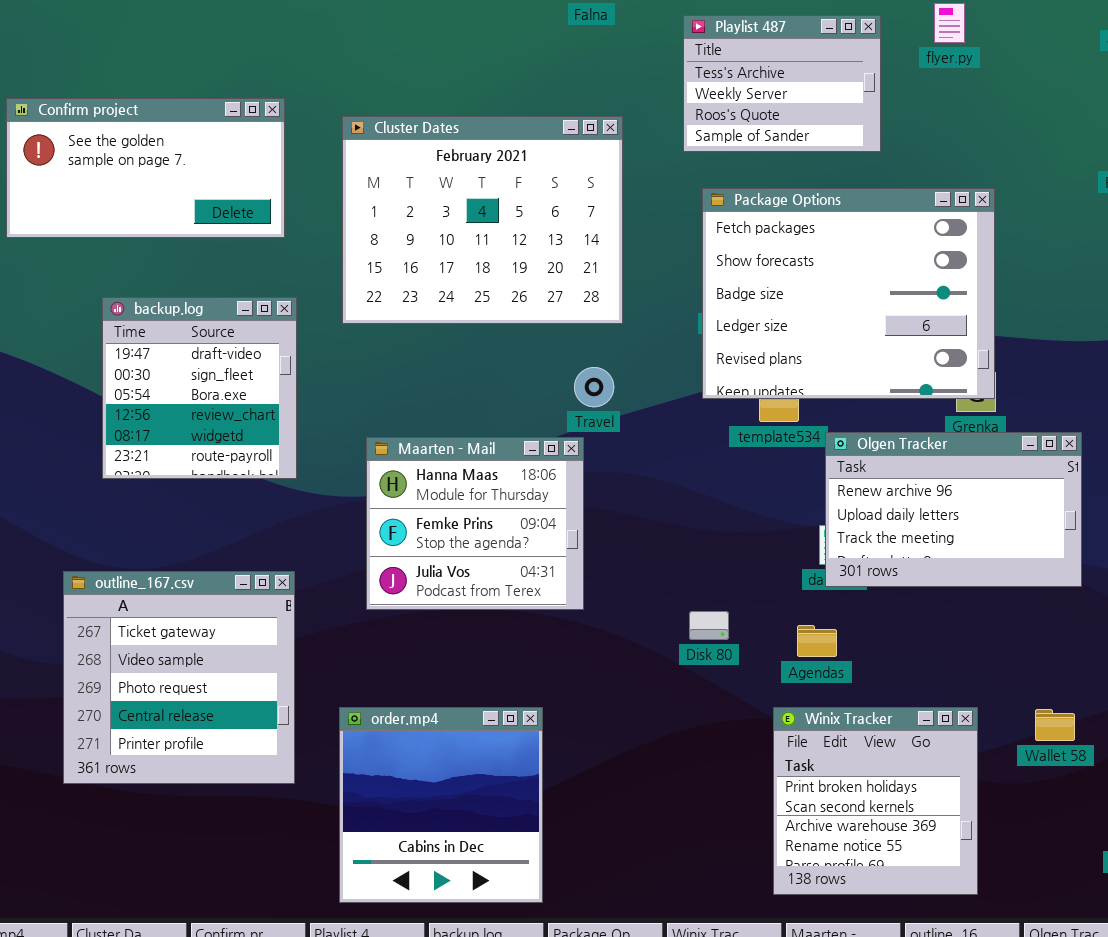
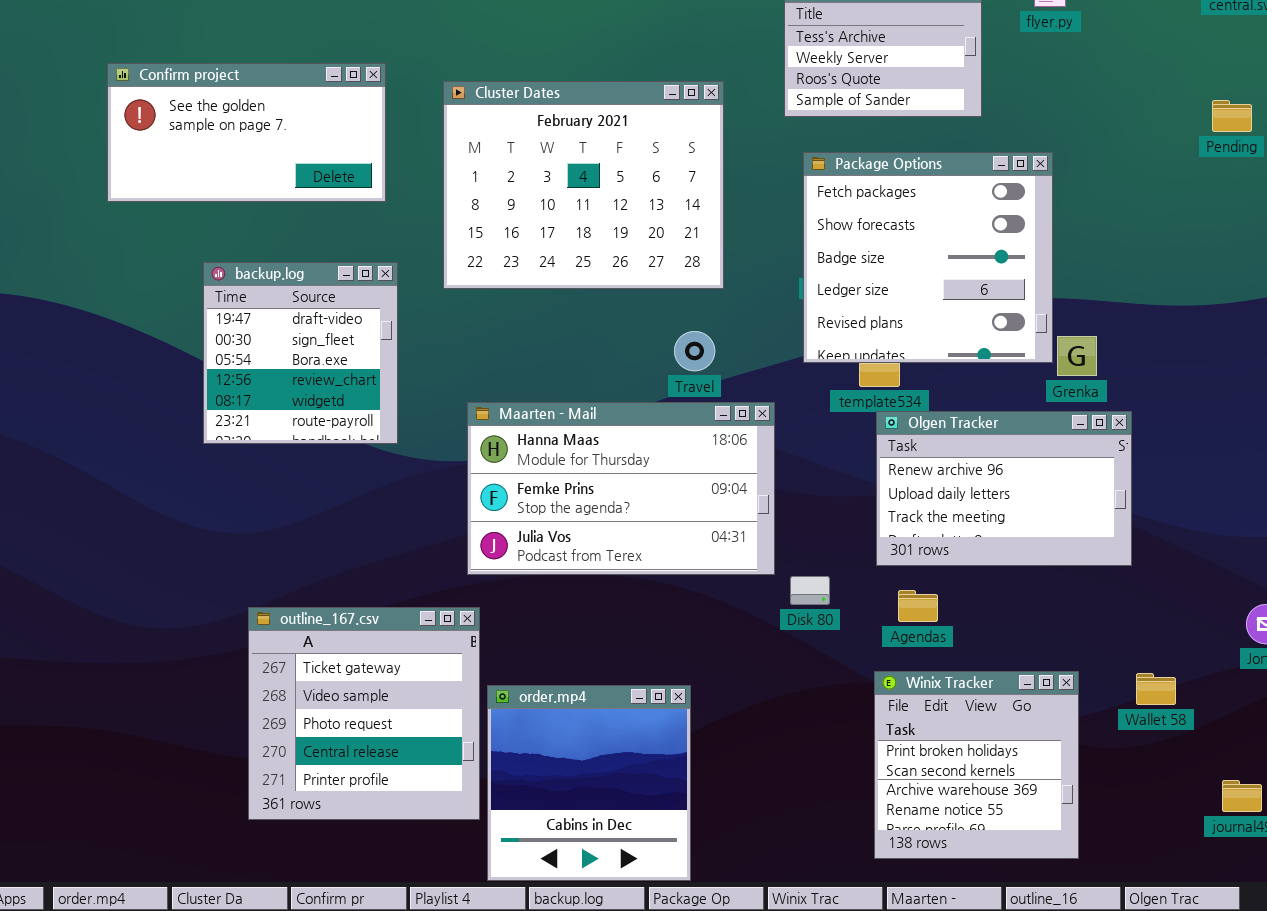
Package Options: [702,188,995,399] -> [803,152,1053,363], resized
Olgen Tracker: [825,432,1082,587] -> [876,411,1132,566], moved
Maarten - Mail: [366,437,584,610] -> [467,402,775,575], resized
outline_167.csv: [63,571,295,784] -> [248,607,480,820], moved
order.mp4: [339,707,543,903] -> [487,685,691,881], moved

